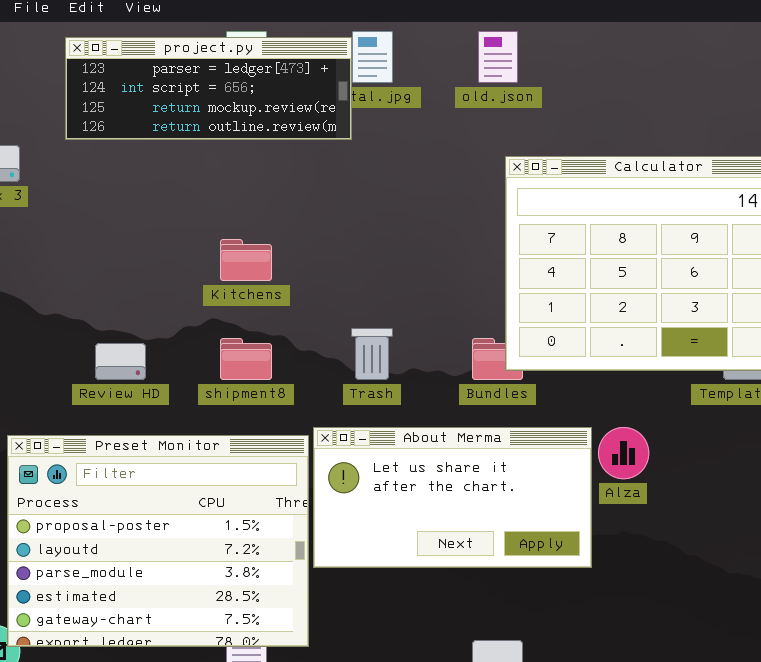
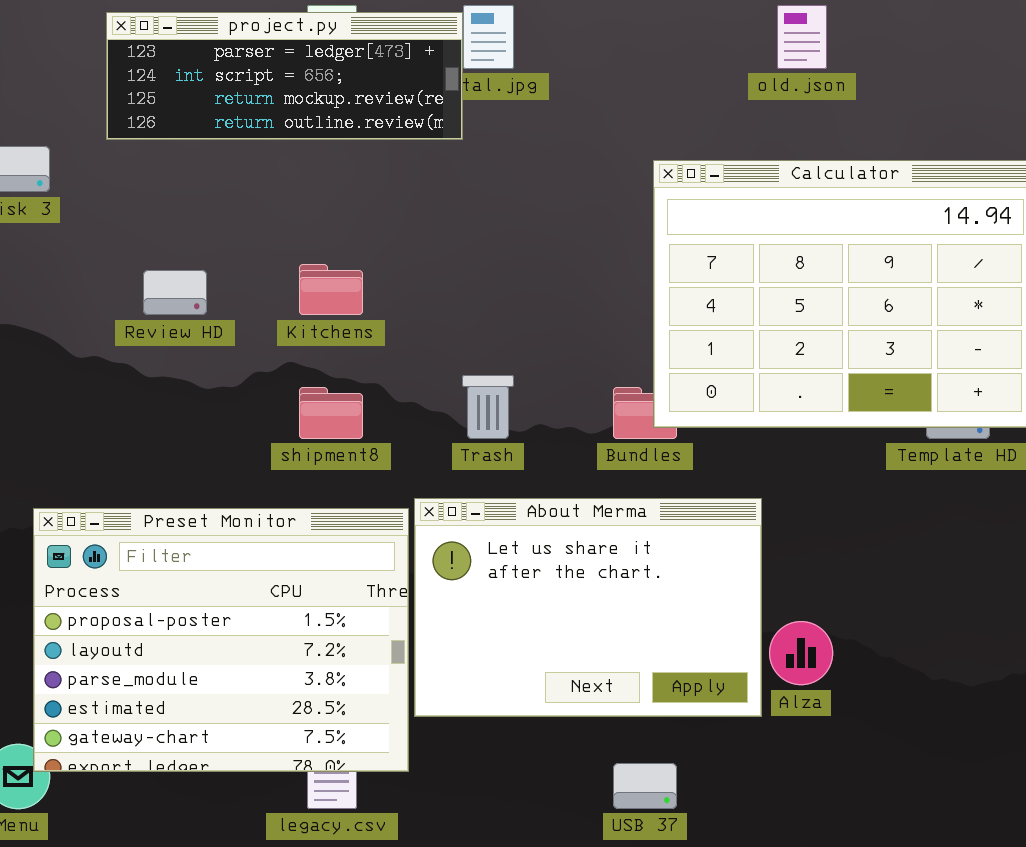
old.json: [478,31,518,83] -> [777,5,827,69], moved
Review HD: [95,343,146,380] -> [143,270,207,315], moved
About Merma: [313,427,592,568] -> [414,498,762,717], resized
Alza: [598,427,649,479] -> [769,621,833,685], moved

